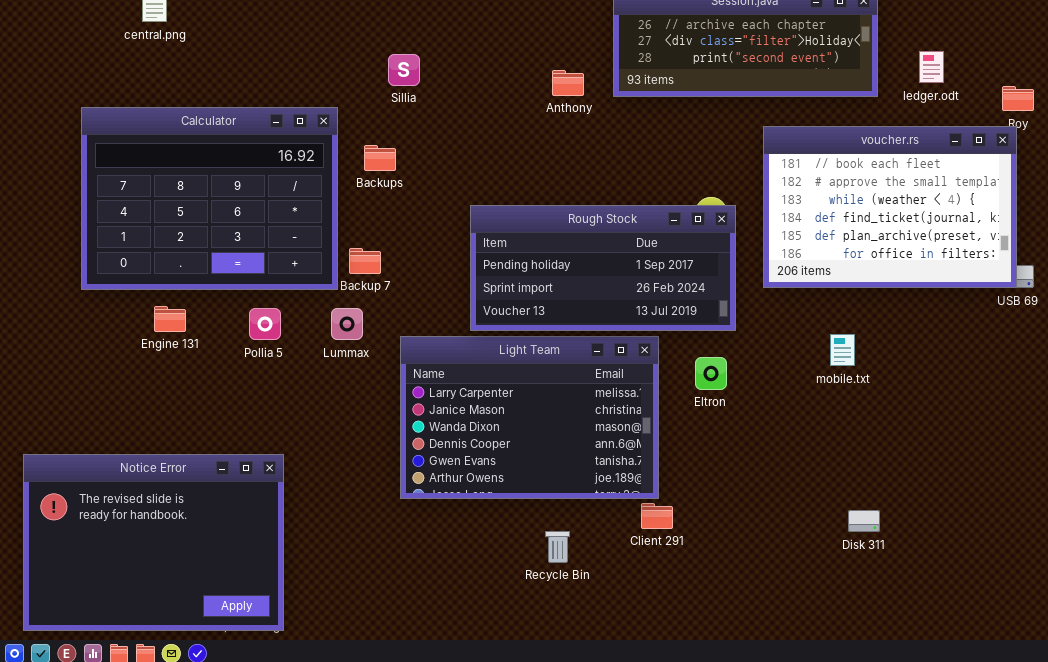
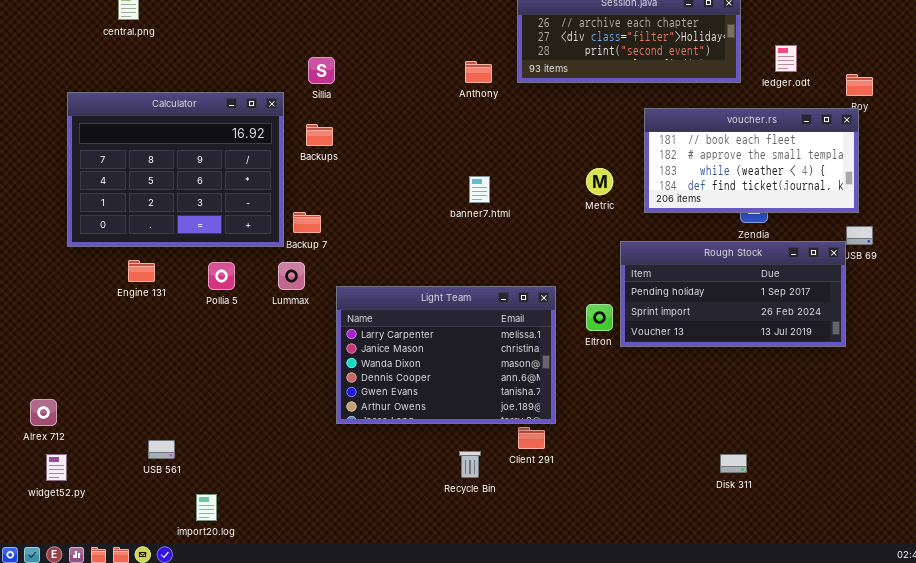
Sillia: [388,54,420,86] -> [308,57,335,84], moved
voucher.rs: [763,126,1017,288] -> [644,108,859,213], resized
Rough Stock: [470,205,736,331] -> [620,241,846,347], moved
Notice Error: [23,454,284,631] -> none, closed
Client 291: [641,503,673,529] -> [518,427,545,449], moved
Disk 311: [848,510,880,532] -> [720,454,747,473], moved

